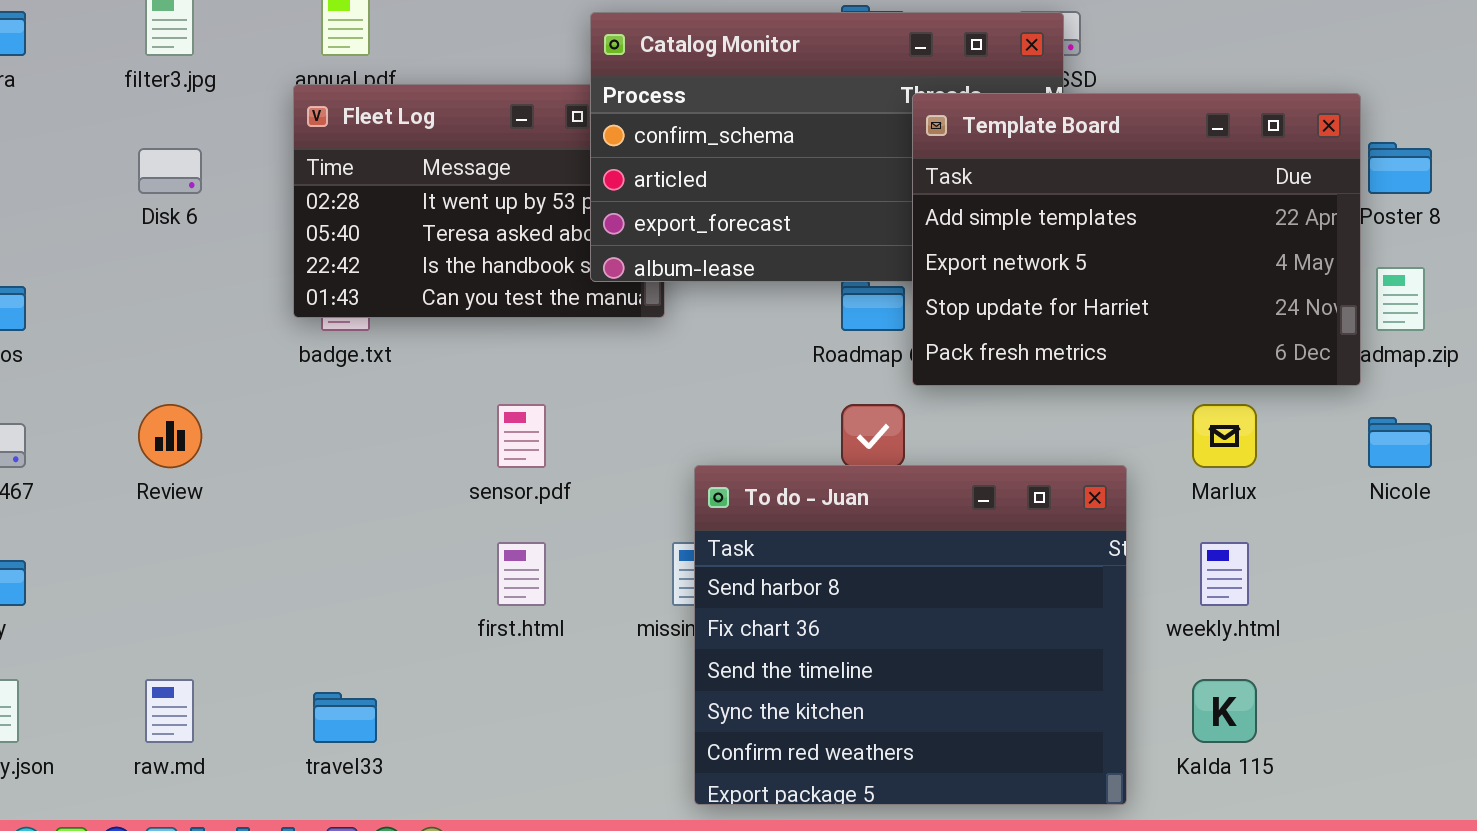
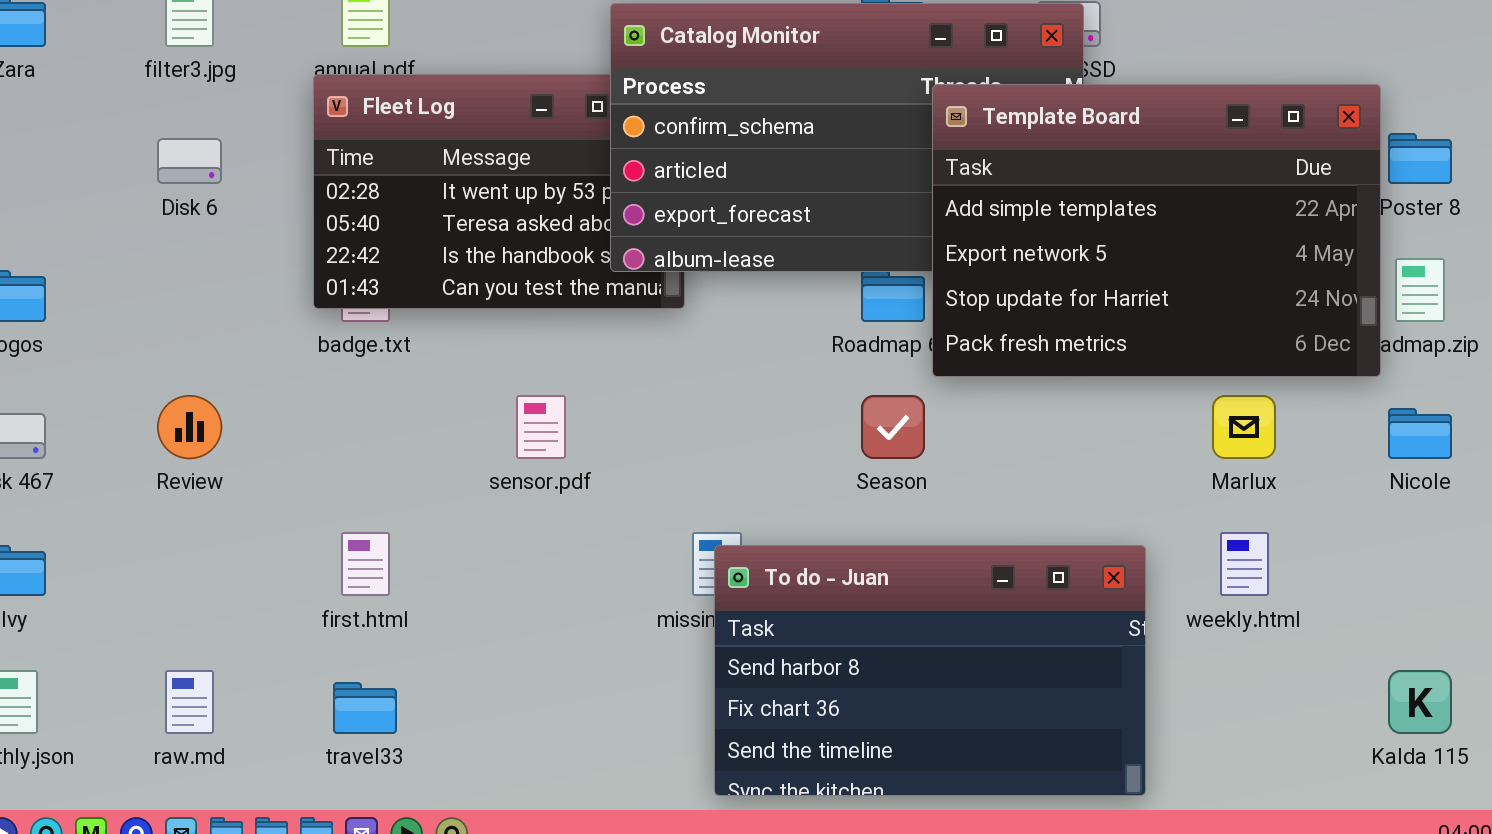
To do - Juan: [694,465,1127,805] -> [714,545,1146,796], resized
first.html: [497,542,546,606] -> [341,532,390,596], moved
Kalda 115: [1192,679,1257,743] -> [1388,670,1452,734], moved

